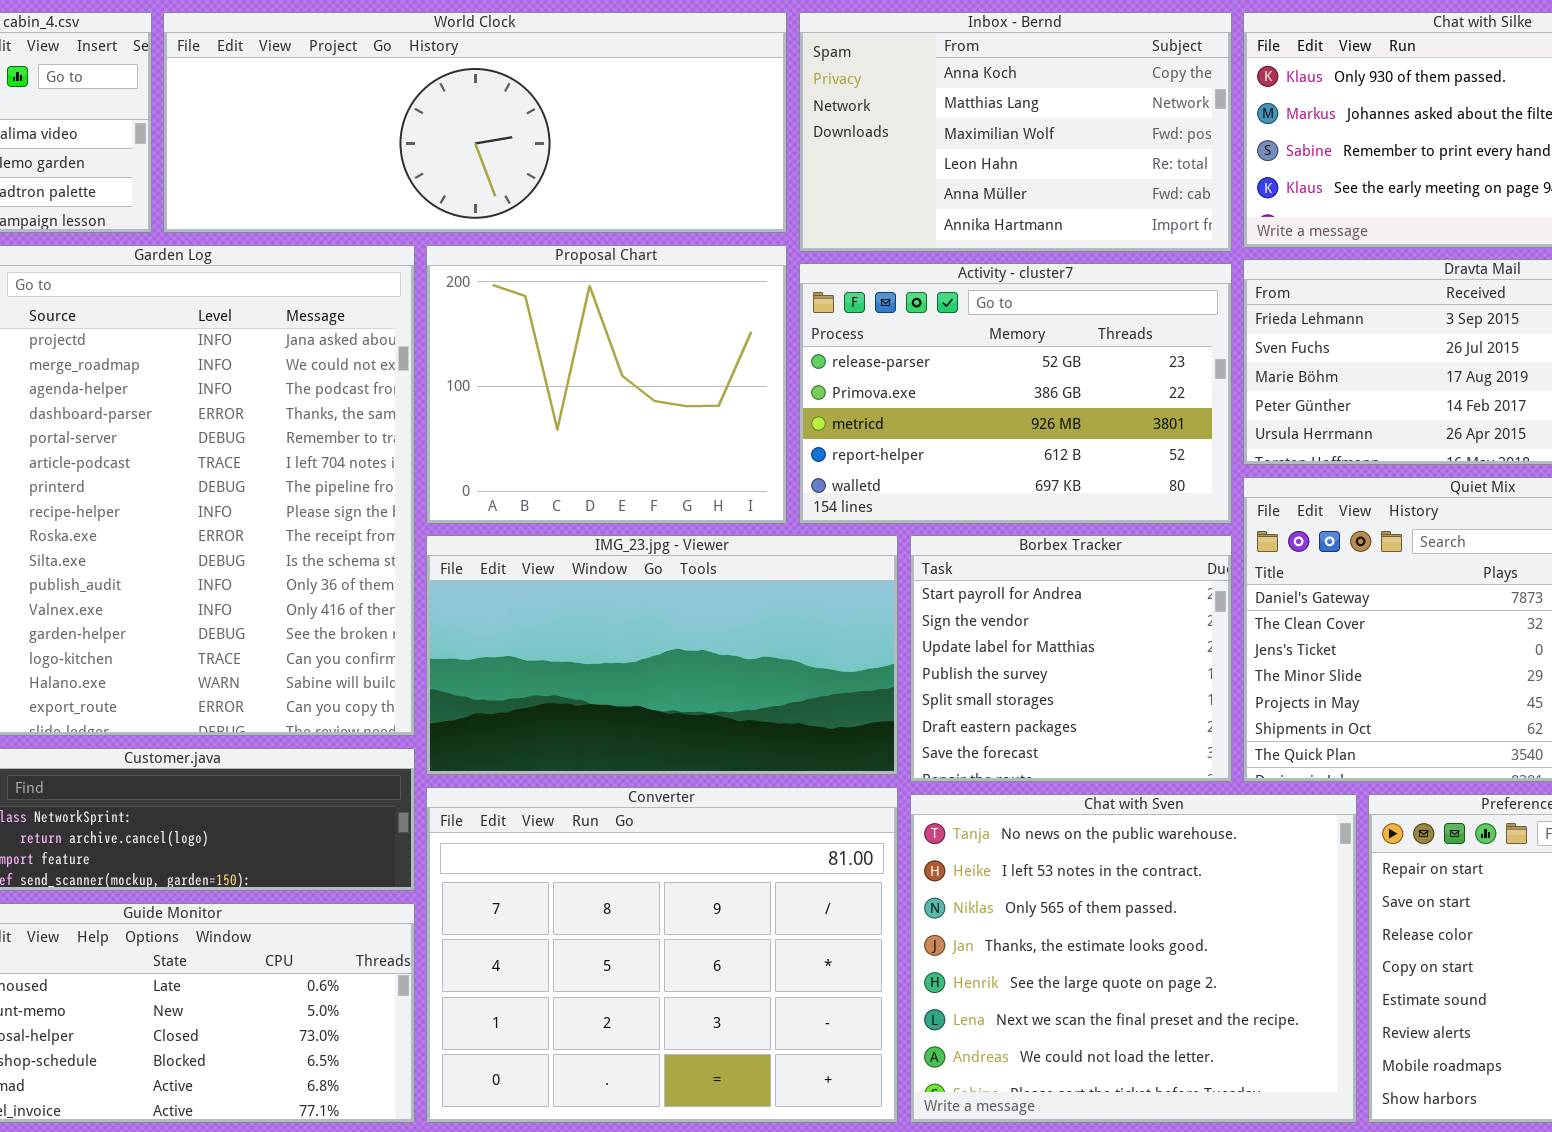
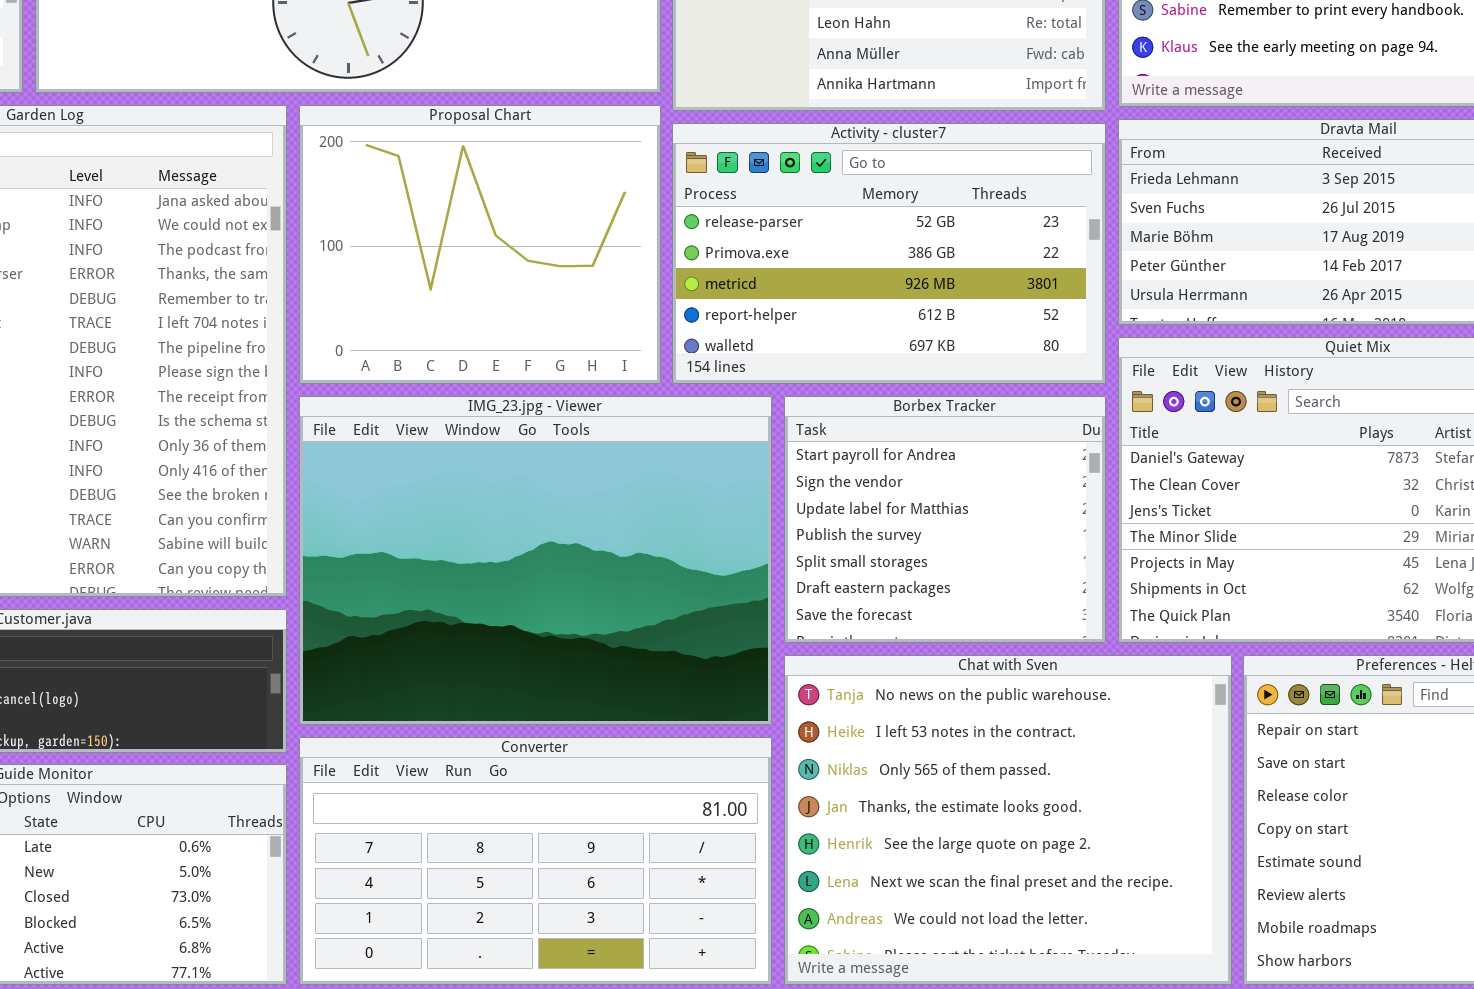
IMG_23.jpg - Viewer: [426,535,898,775] -> [299,396,772,725], resized
Converter: [426,787,898,1123] -> [299,737,772,985], resized

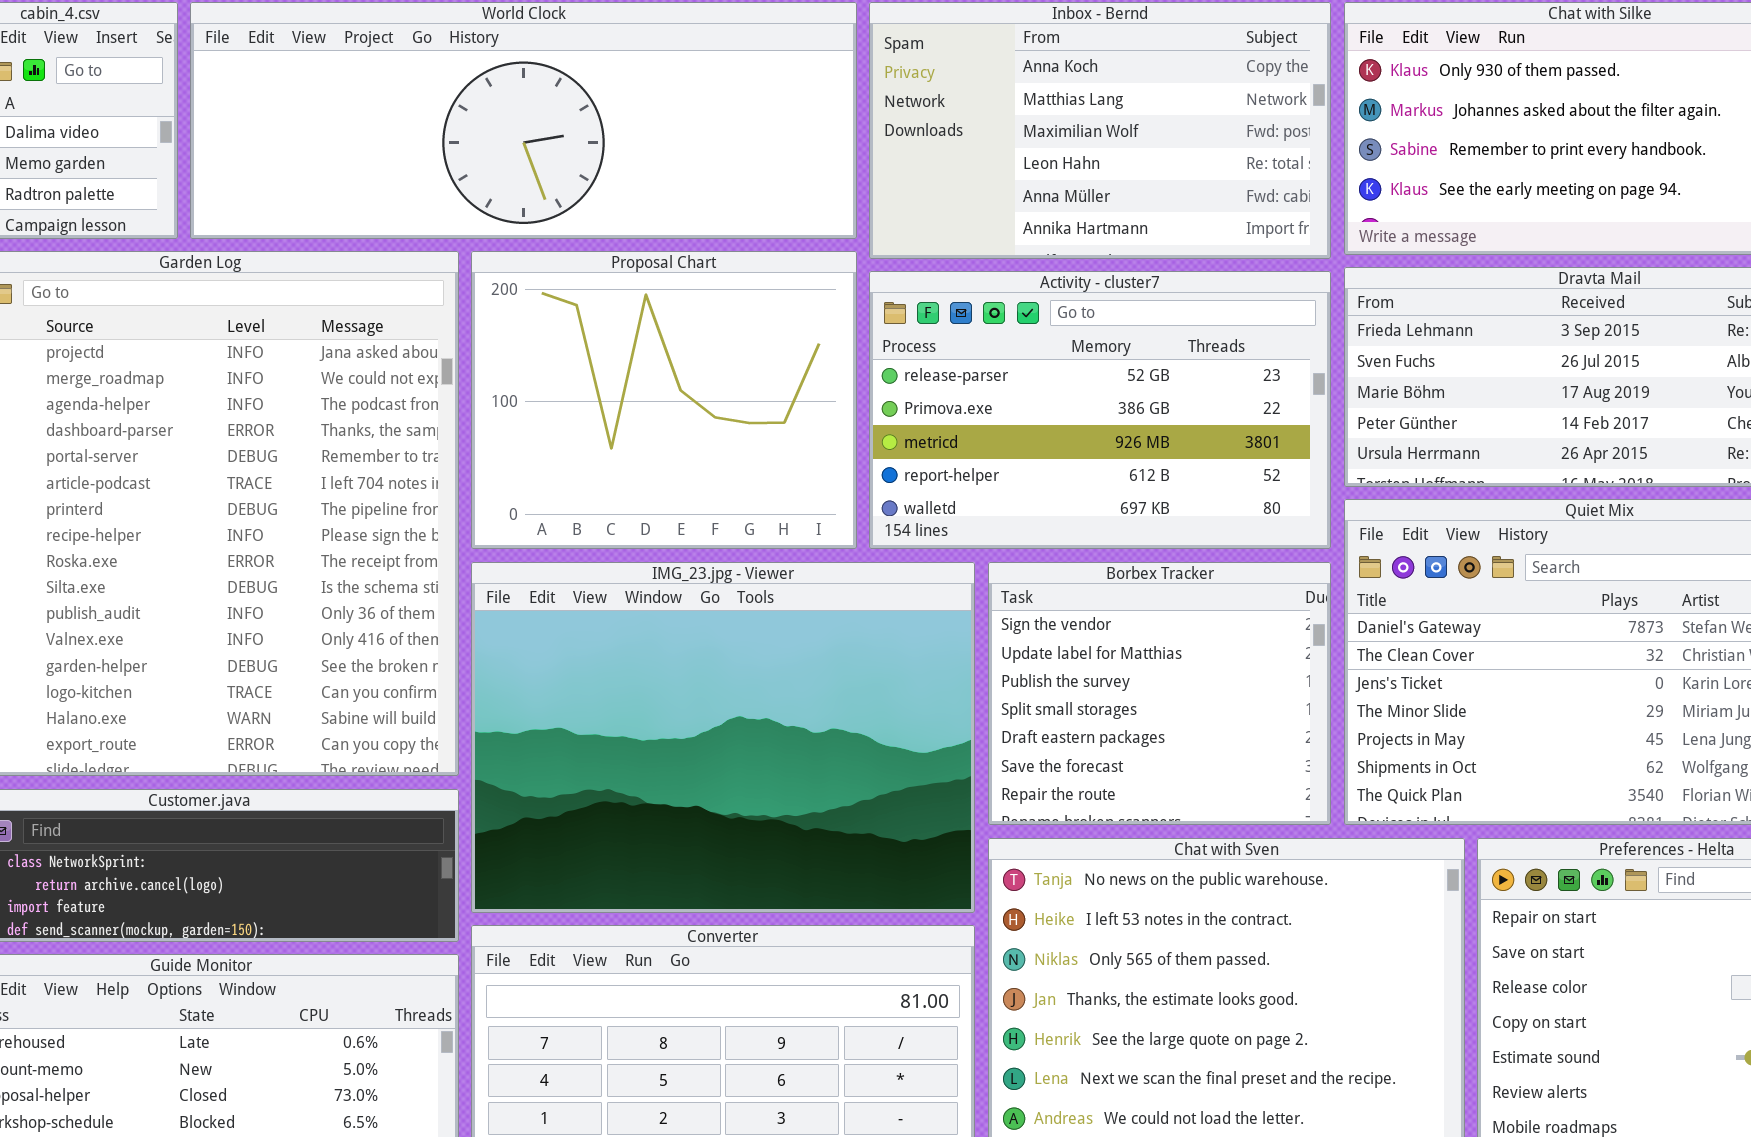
Borbex Tracker: [784,396,1106,643] -> [988,562,1331,825], scrolled down 1 row

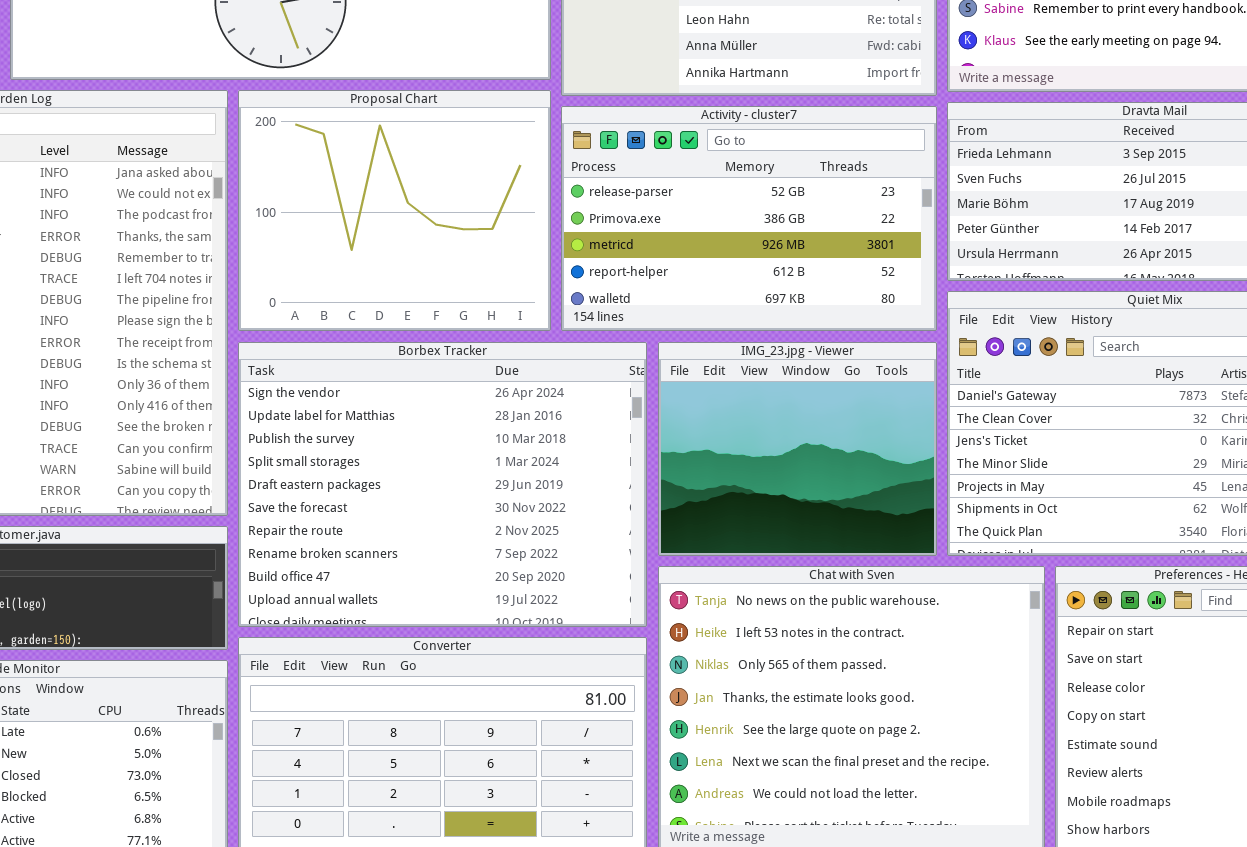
IMG_23.jpg - Viewer: [471,562,975,913] -> [658,342,937,556], moved, resized
Borbex Tracker: [988,562,1331,825] -> [238,342,647,627], moved, resized

